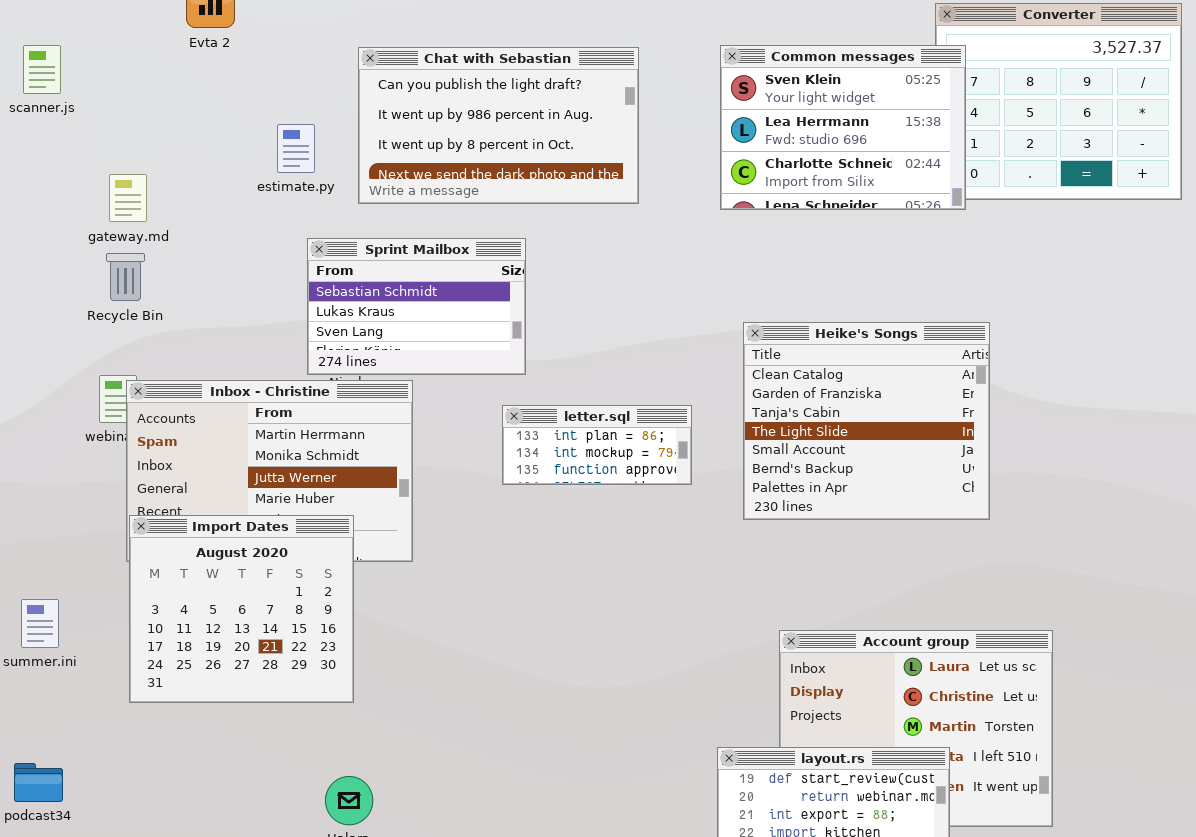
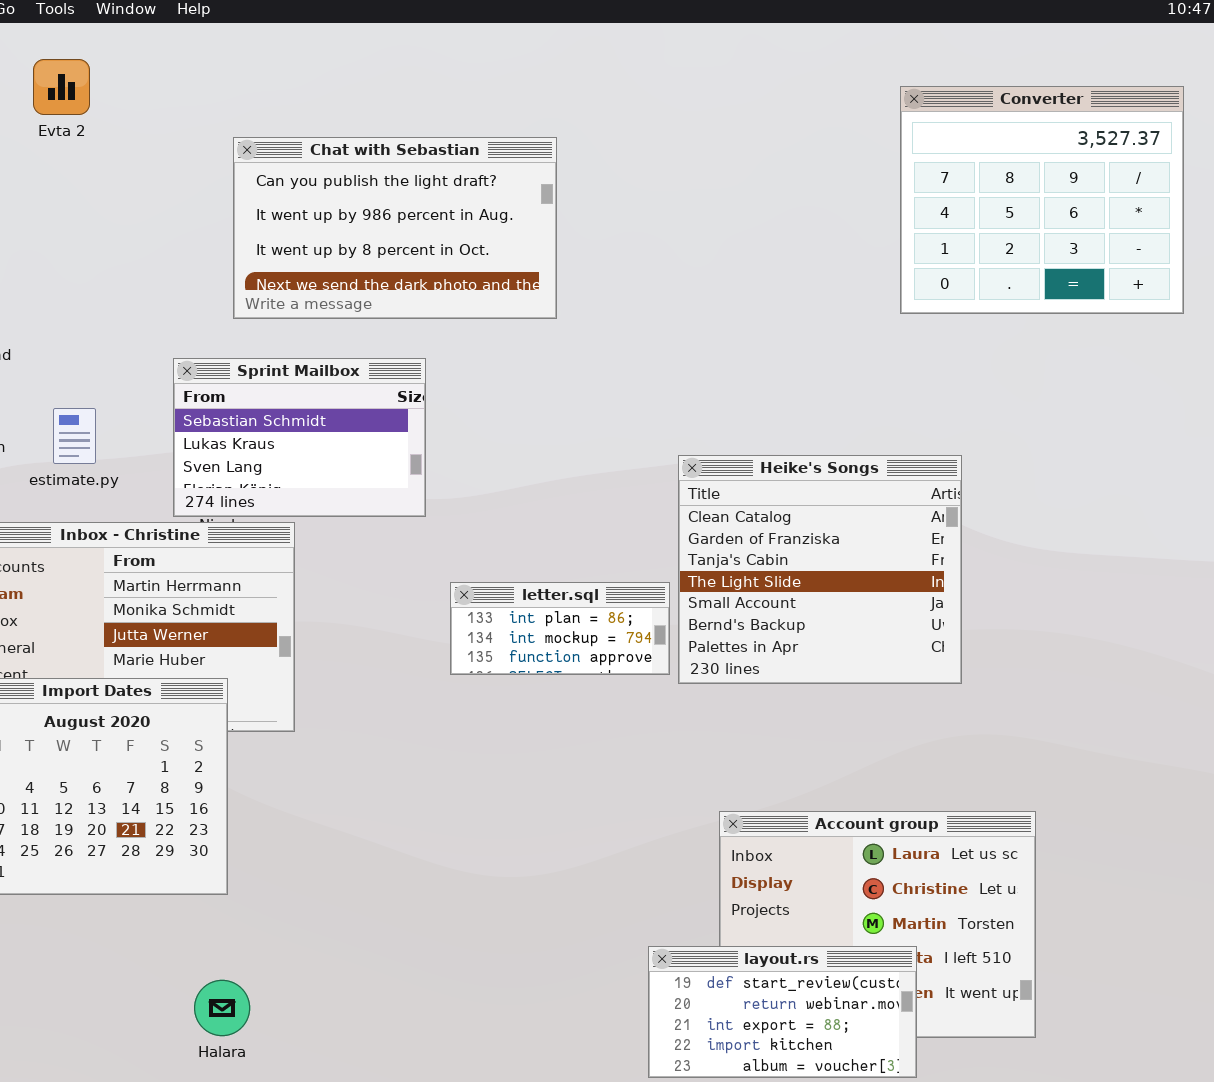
Common messages: [720,45,966,210] -> none, closed
estimate.py: [277,124,315,173] -> [53,408,96,464], moved
letter.sql: [502,405,692,485] -> [450,582,670,675], moved

